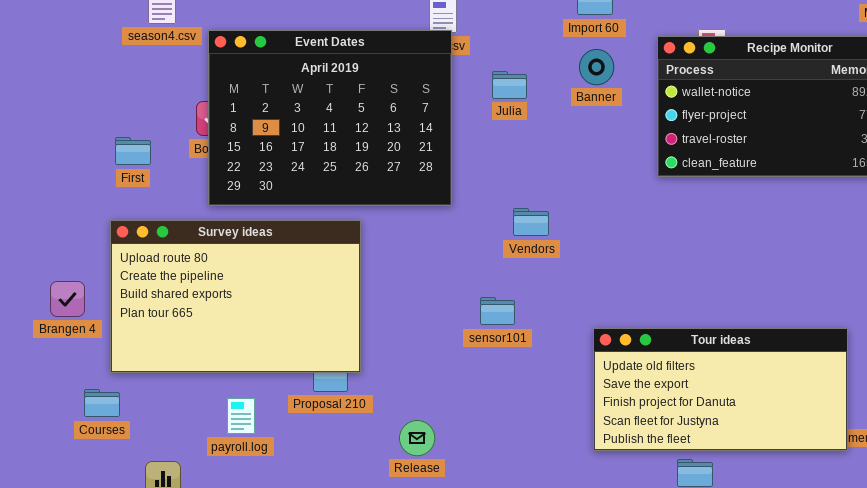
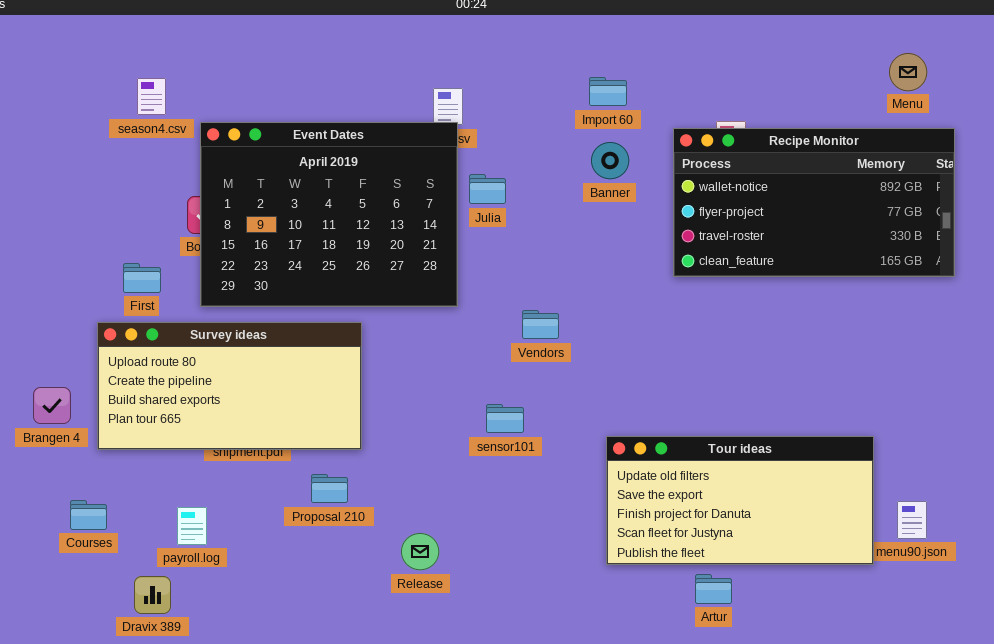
Julia: [492,71,527,99] -> [469,174,506,204], moved
First: [115,137,151,165] -> [123,263,161,293], moved
Survey ideas: [110,220,361,373] -> [97,322,362,450], resized
payroll.log: [227,398,255,434] -> [177,507,207,545], moved

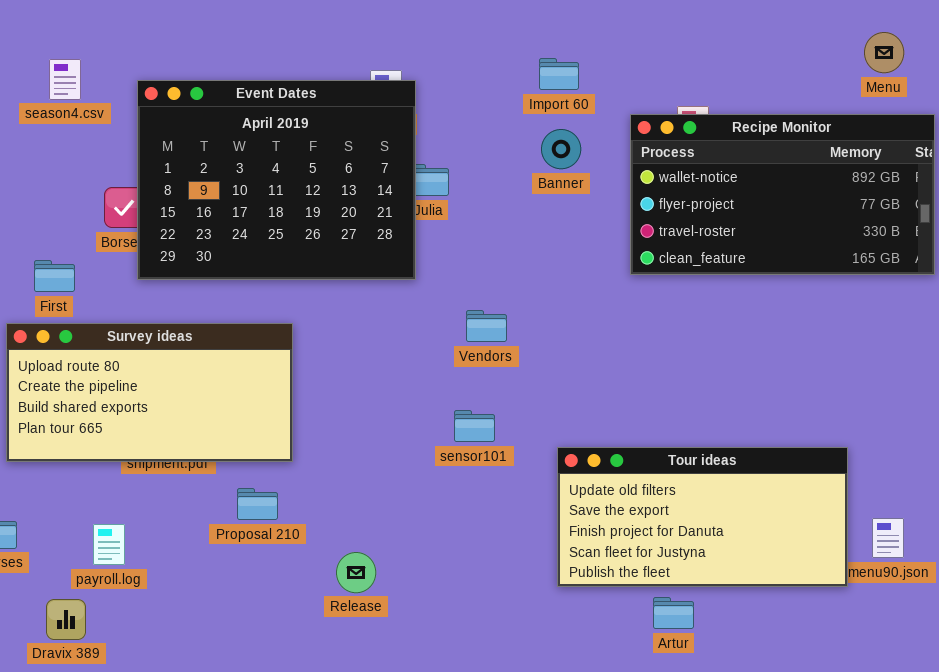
Event Dates: [200,122,458,307] -> [137,80,416,280], moved
sensor101: [486,404,524,433] -> [454,410,495,442], moved

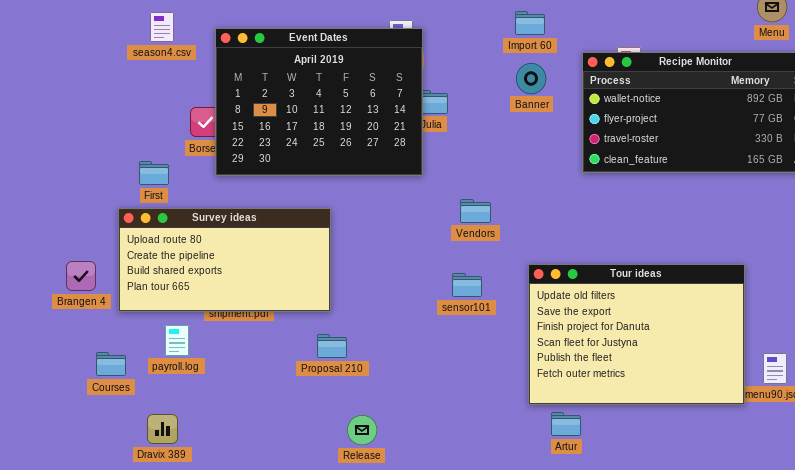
Tour ideas: [557,447,848,587] -> [528,264,745,405], resized
Proposal 210: [237,488,278,520] -> [317,334,347,358], moved
payroll.log: [93,524,125,565] -> [165,325,189,356], moved
Release: [336,552,376,593] -> [347,415,377,445], moved
Artur: [653,597,694,629] -> [551,412,581,436], moved

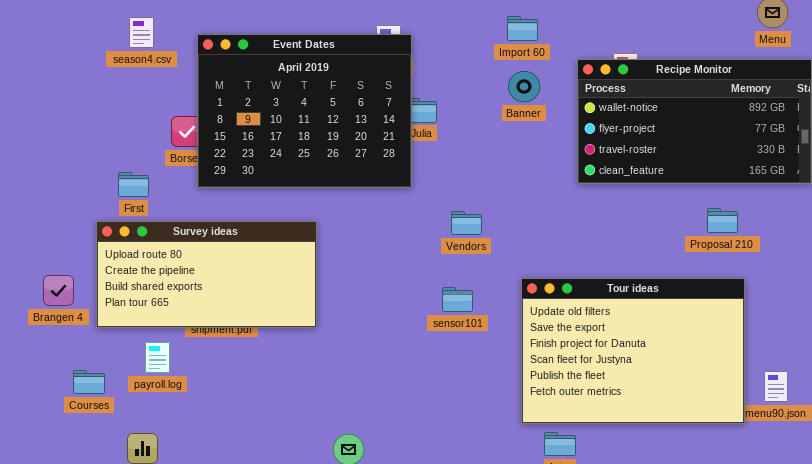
Proposal 210: [317,334,347,358] -> [707,208,738,233], moved

